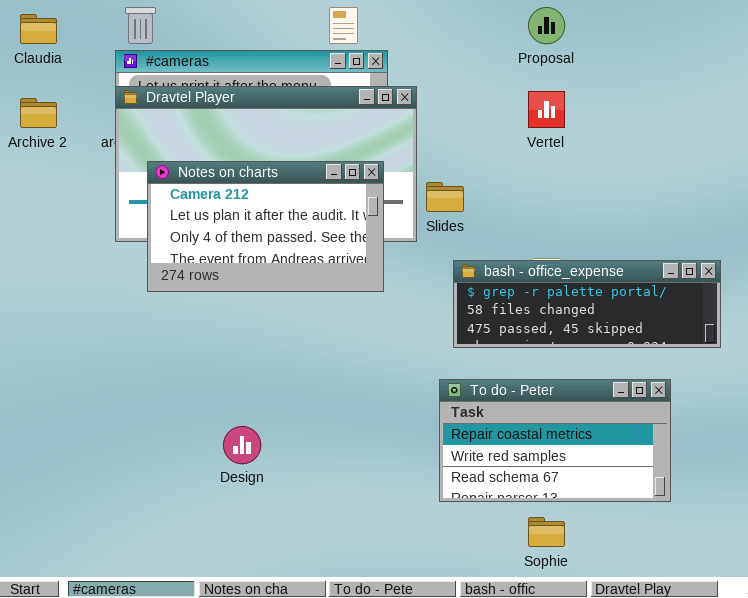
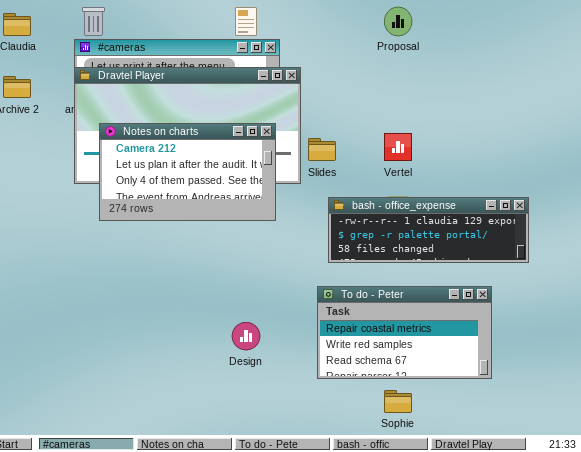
Vertel: [528,91,565,128] -> [384,133,412,161], moved
bash - office_expense: [453,260,721,348] -> [328,197,529,263], scrolled up 1 row
Design: [223,426,261,464] -> [232,322,260,350], moved

